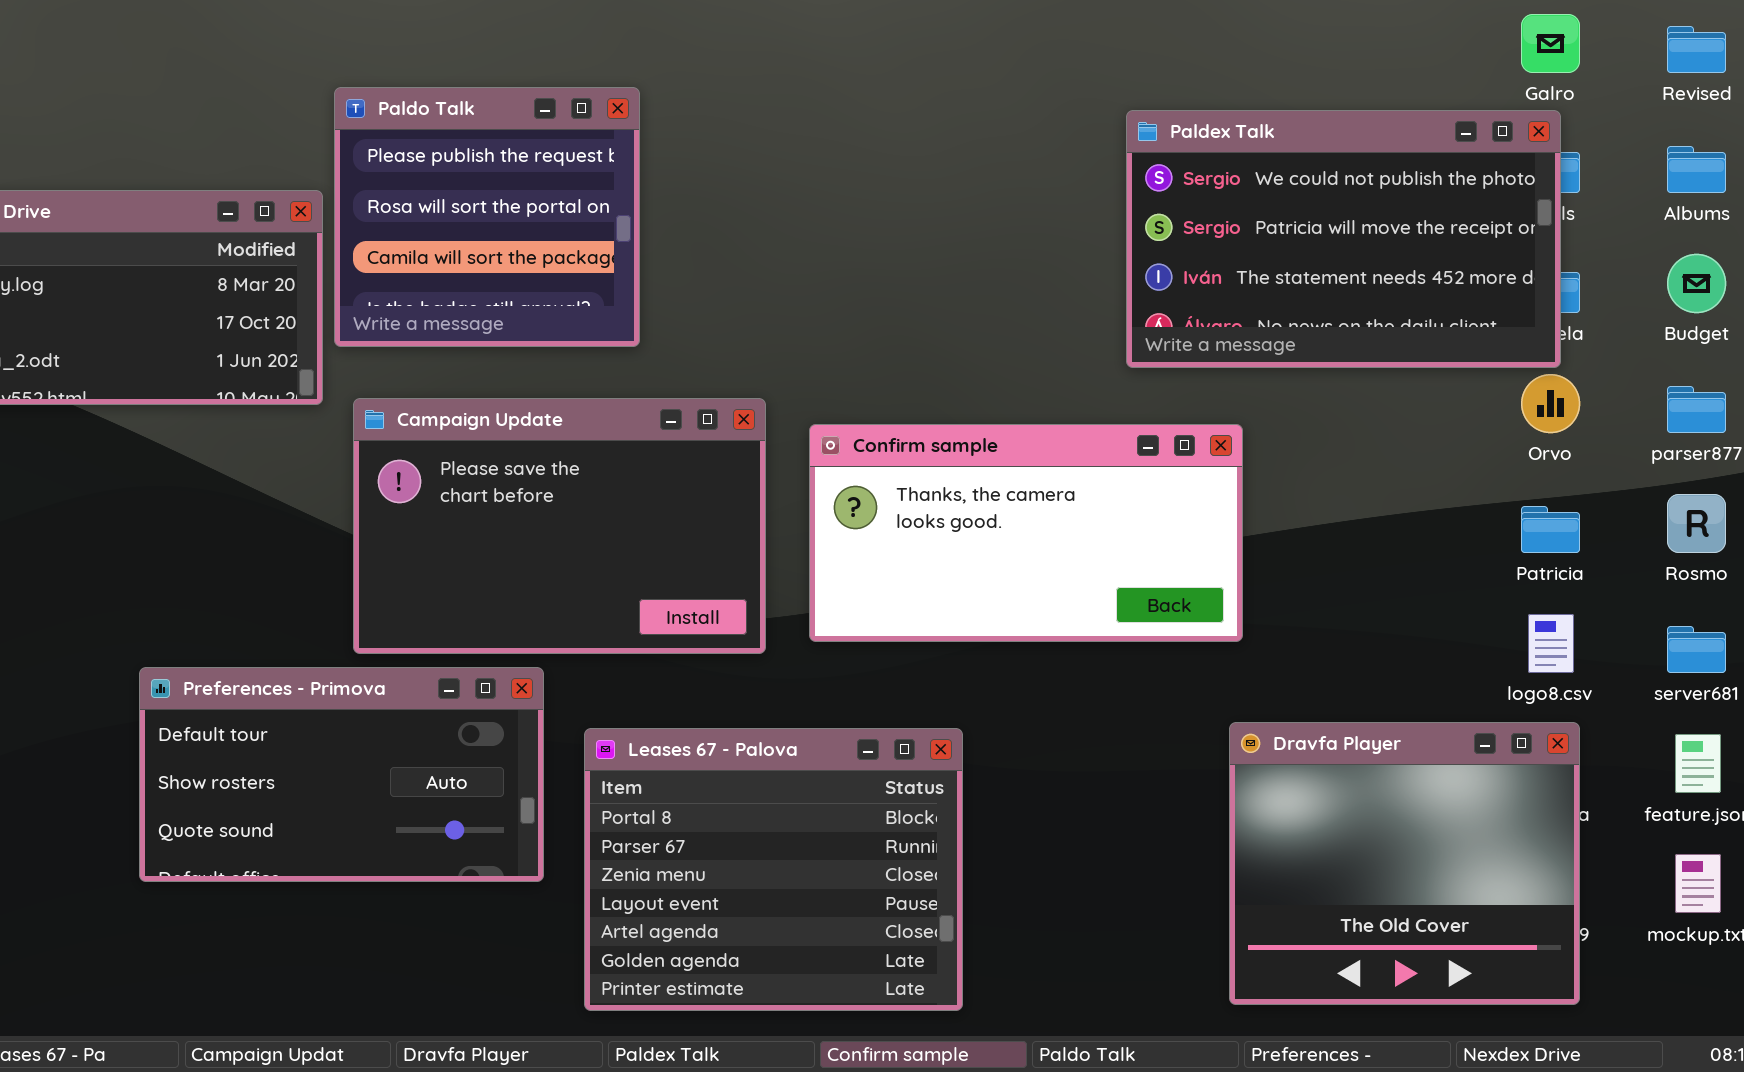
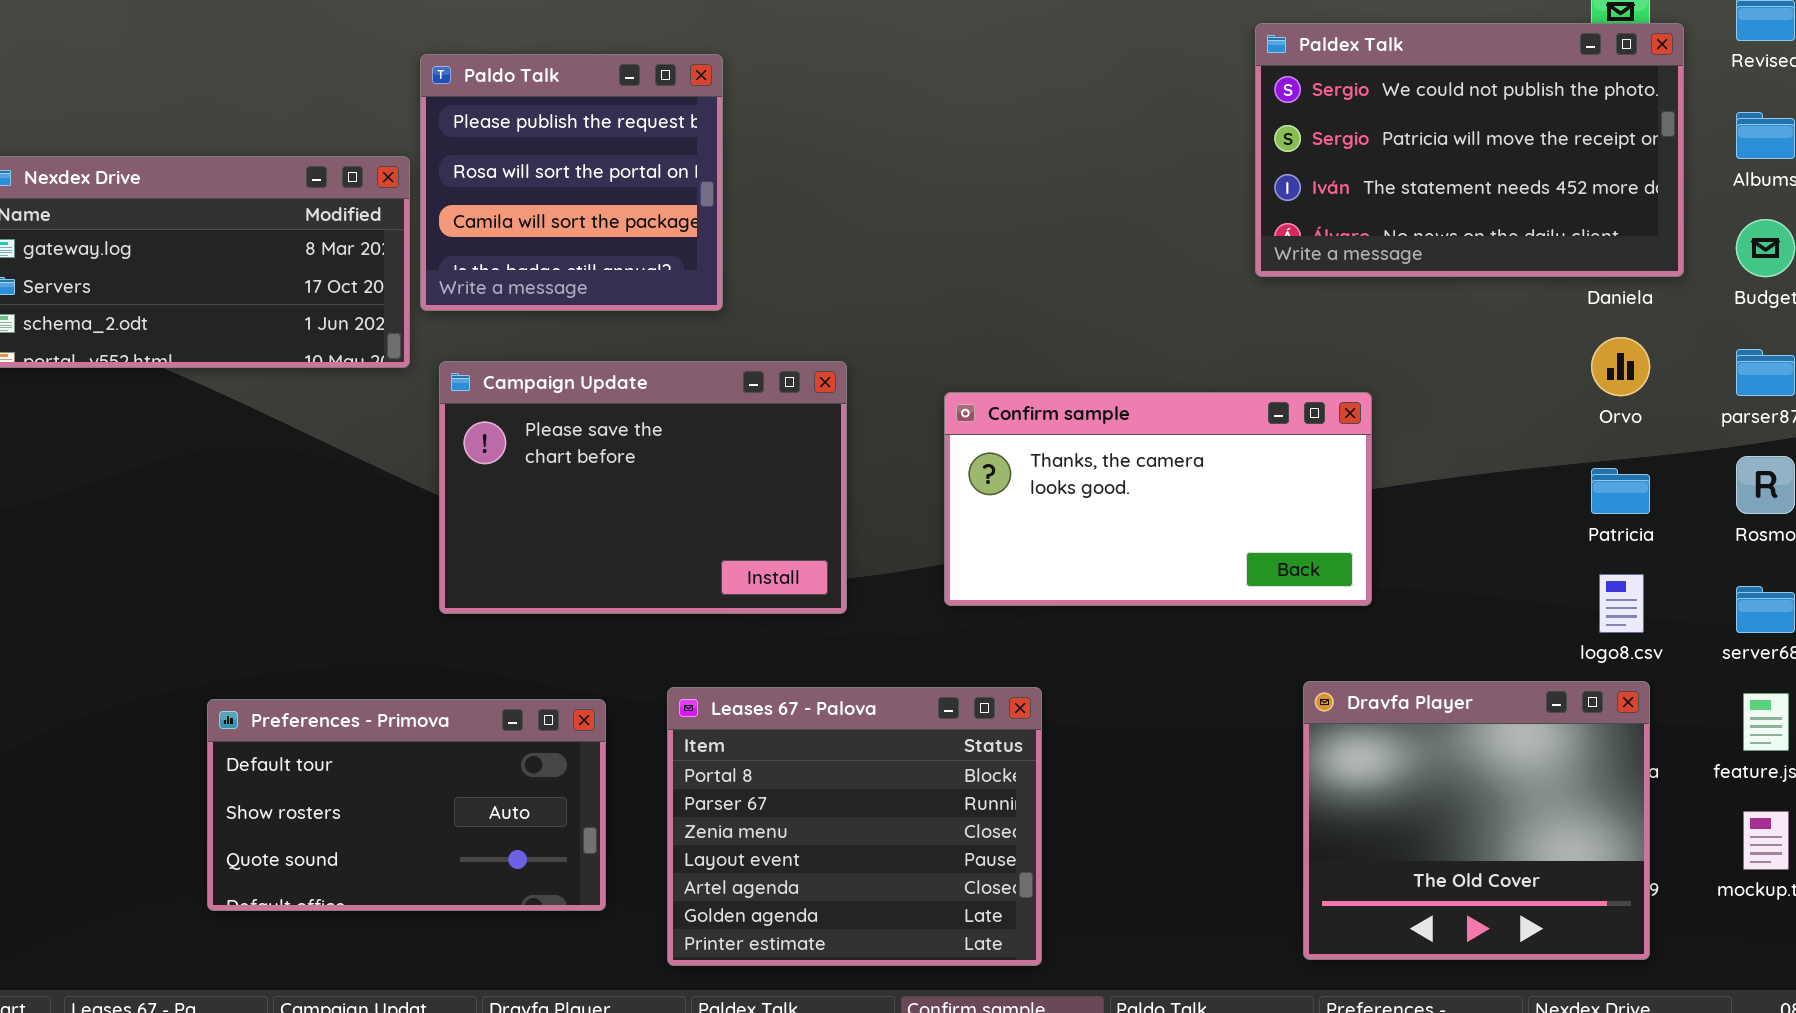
Paldex Talk: [1126,110,1561,368] -> [1255,23,1684,277], moved
Confirm sample: [809,424,1243,642] -> [944,392,1372,606], moved
Preferences - Primova: [139,667,544,882] -> [207,699,606,911], moved

